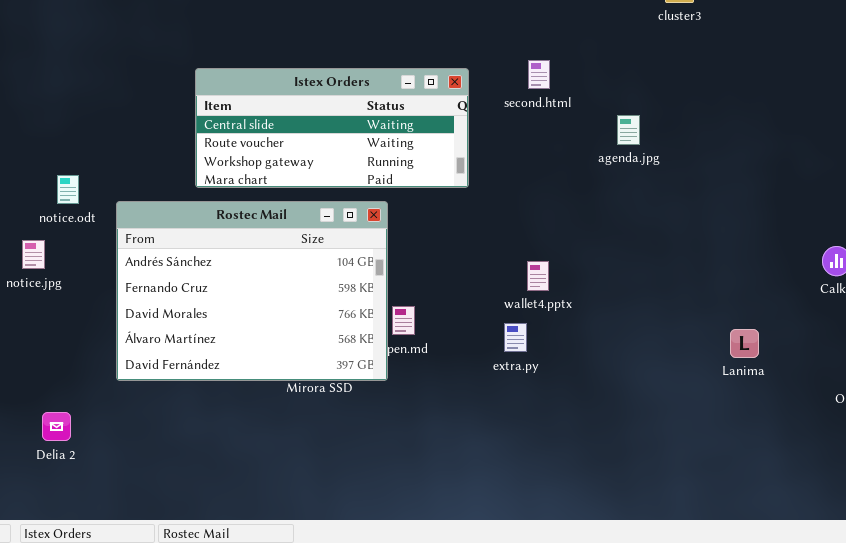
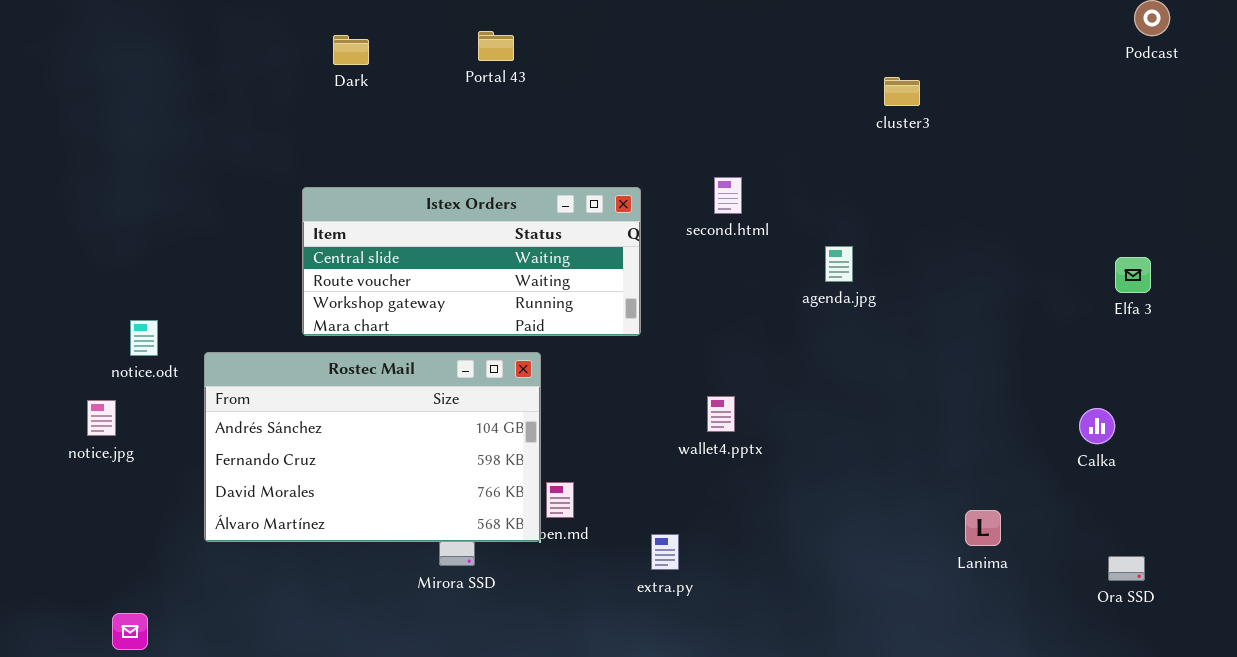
Rostec Mail: [116,201,388,381] -> [204,352,541,542], resized
wallet4.pptx: [527,261,549,291] -> [707,396,735,432], moved
extra.py: [504,323,527,352] -> [651,534,679,570], moved

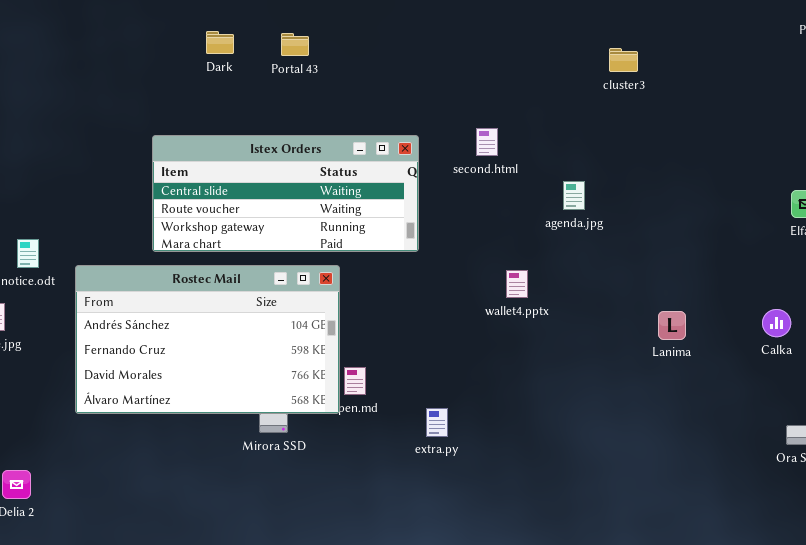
Portal 43: [478,31,514,61] -> [281,33,309,56], moved
Dark: [333,35,369,65] -> [206,31,234,54], moved
wallet4.pptx: [707,396,735,432] -> [506,270,528,298], moved
Lanima: [965,510,1001,546] -> [658,311,686,340], moved

